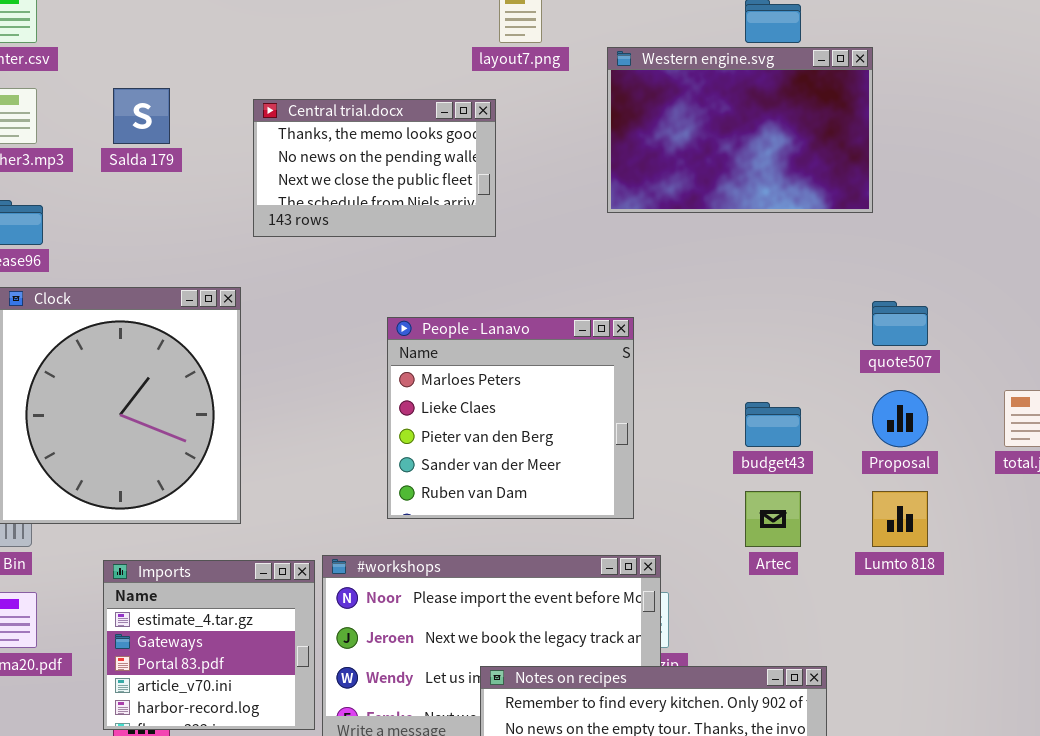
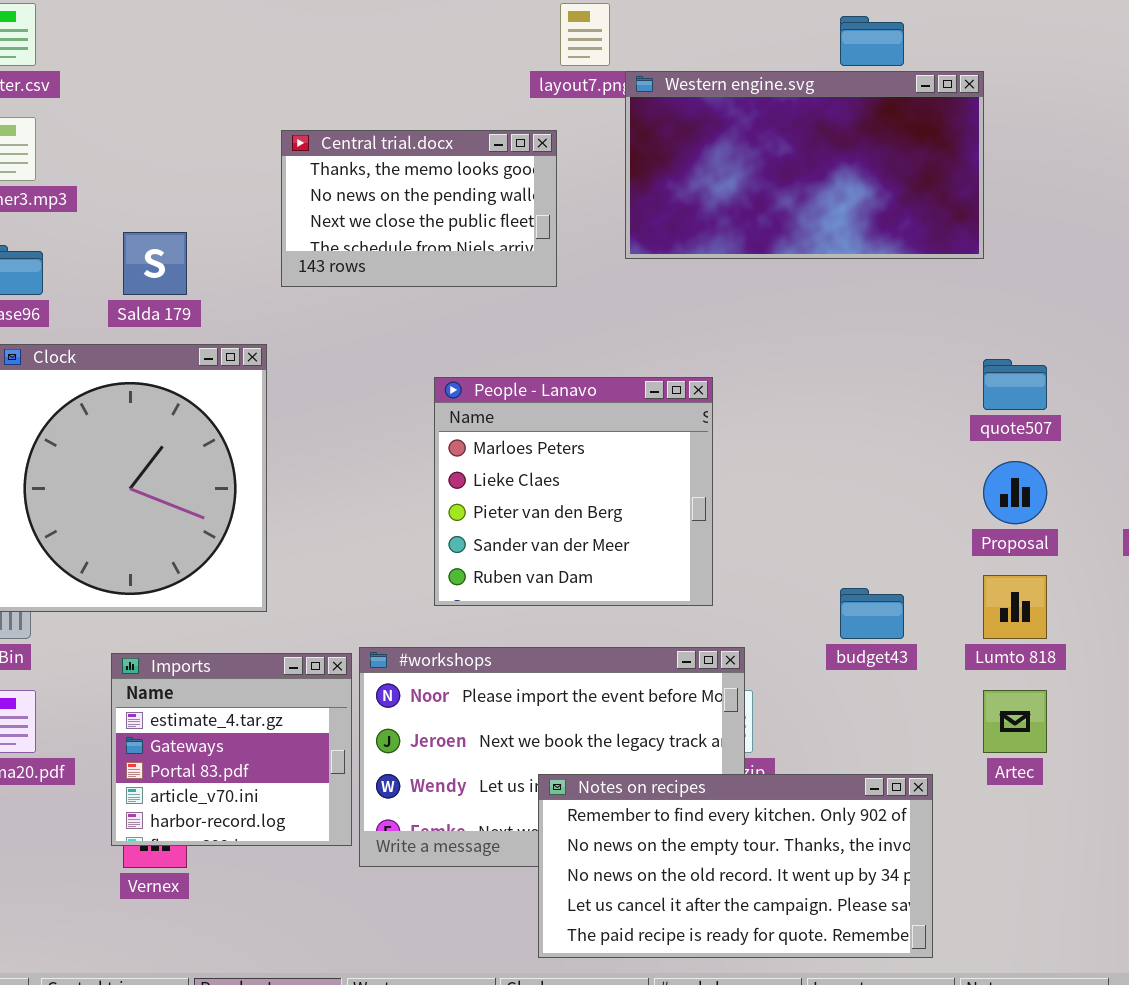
Western engine.svg: [607,47,873,213] -> [625,71,984,259], resized
Salda 179: [113,88,170,144] -> [123,232,187,295], moved
budget43: [745,402,801,447] -> [840,588,904,639], moved
Artec: [745,491,801,547] -> [983,690,1047,753], moved

